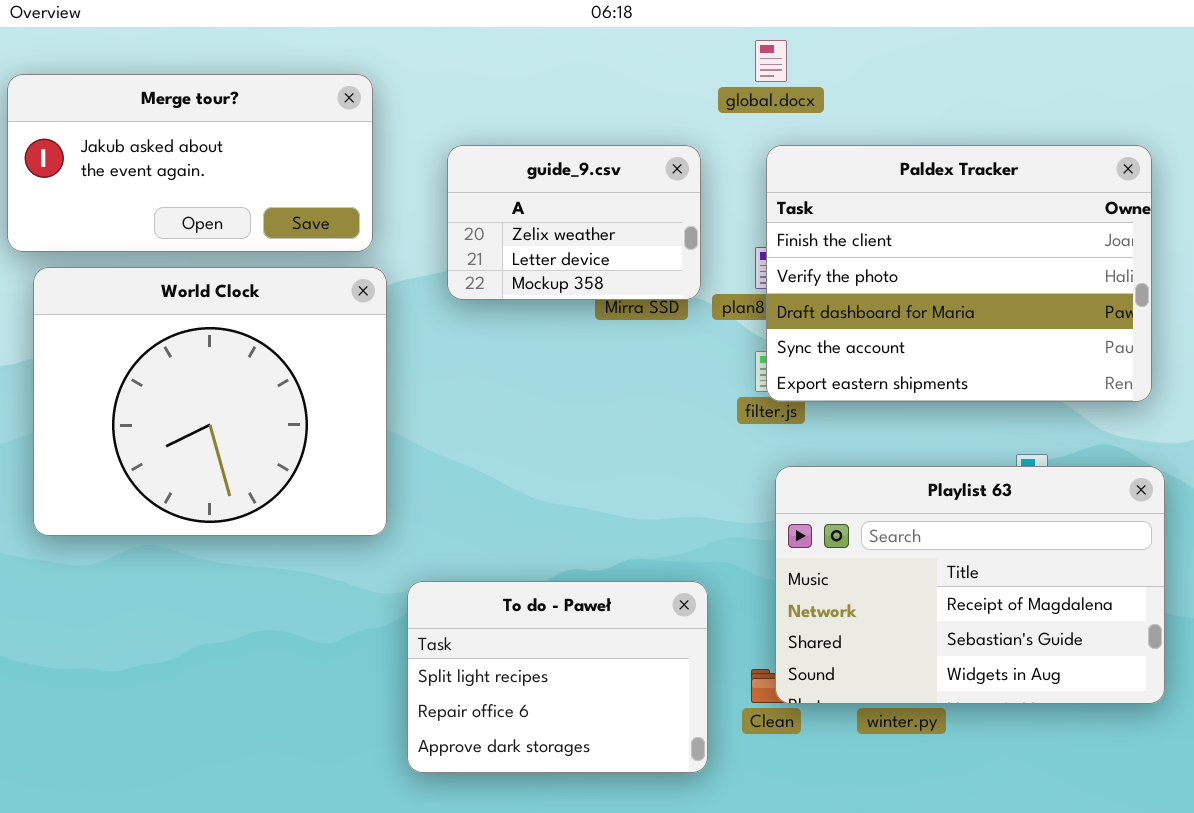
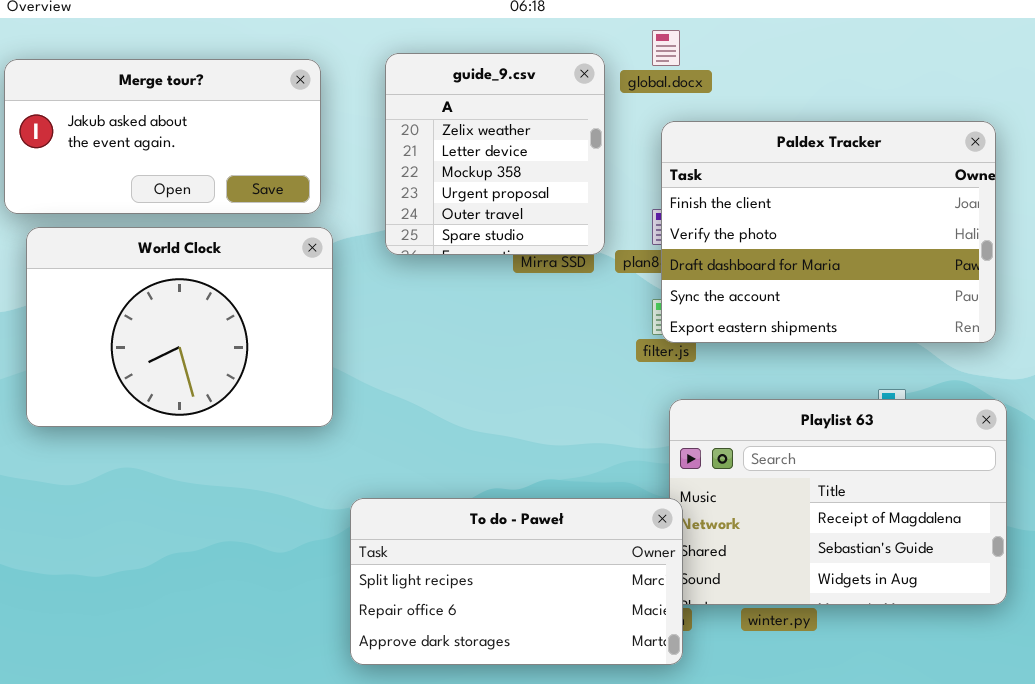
guide_9.csv: [447,145,701,300] -> [385,53,605,255], resized
World Clock: [33,267,387,536] -> [26,227,333,427], resized
To do - Paweł: [407,581,708,773] -> [350,498,683,665], resized

